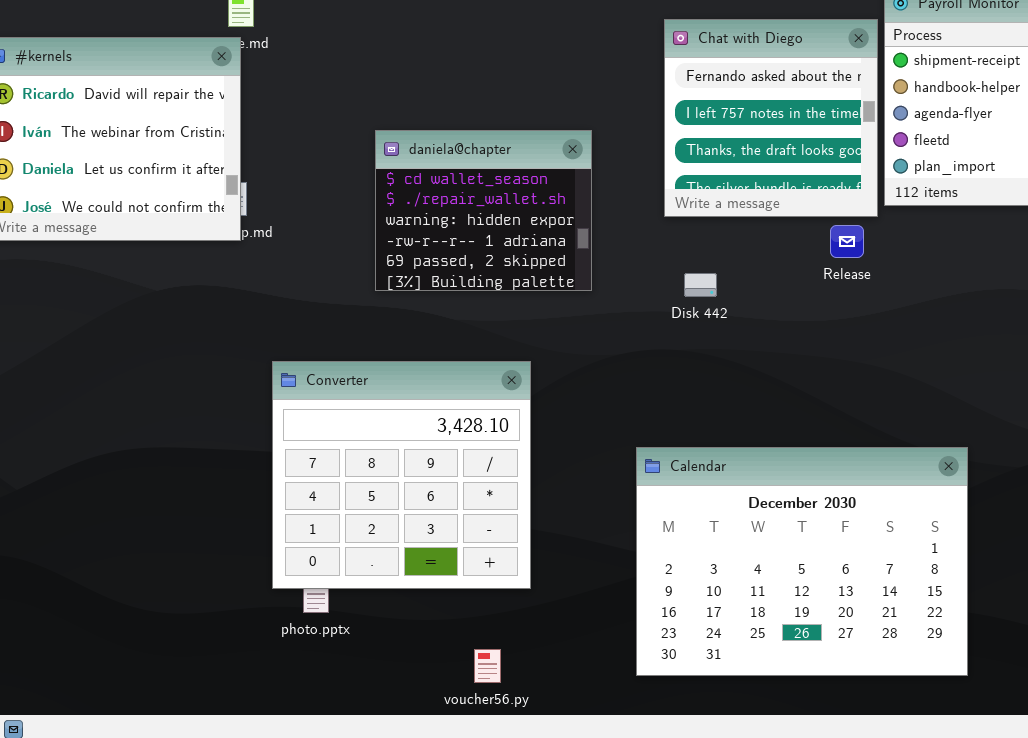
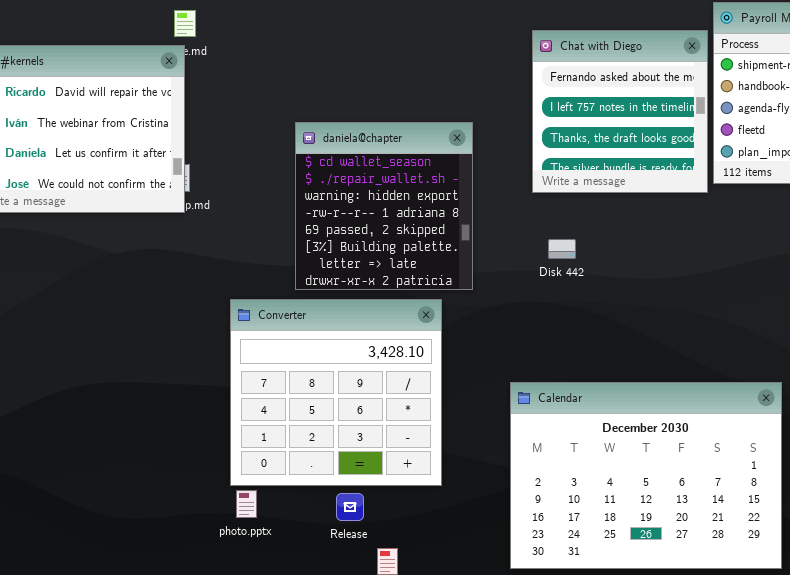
daniela@chapter: [375,130,592,291] -> [295,122,473,290], resized
Release: [830,225,864,258] -> [336,493,364,521], moved
Converter: [272,361,531,589] -> [230,299,442,486], moved

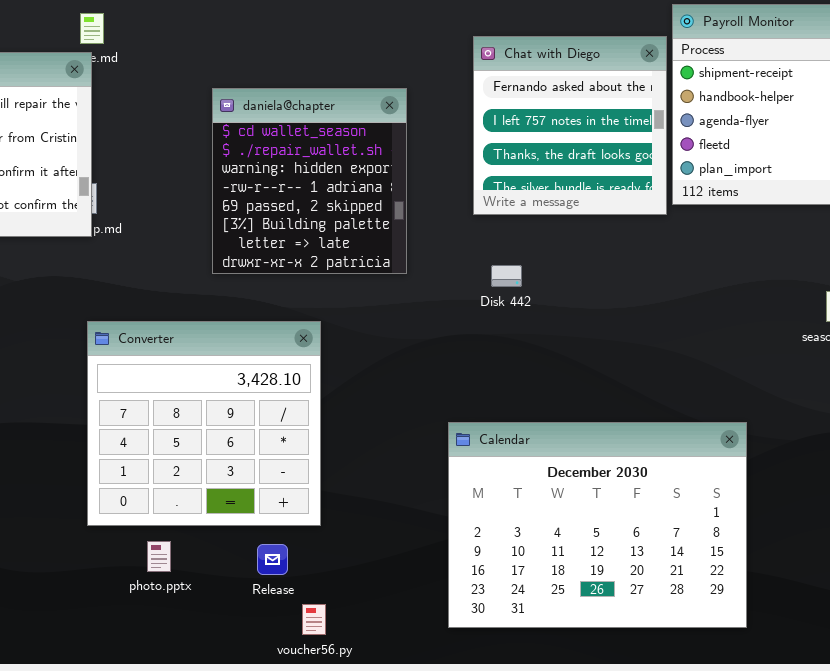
daniela@chapter: [295,122,473,290] -> [212,88,407,274], moved
Converter: [230,299,442,486] -> [87,321,321,526], moved

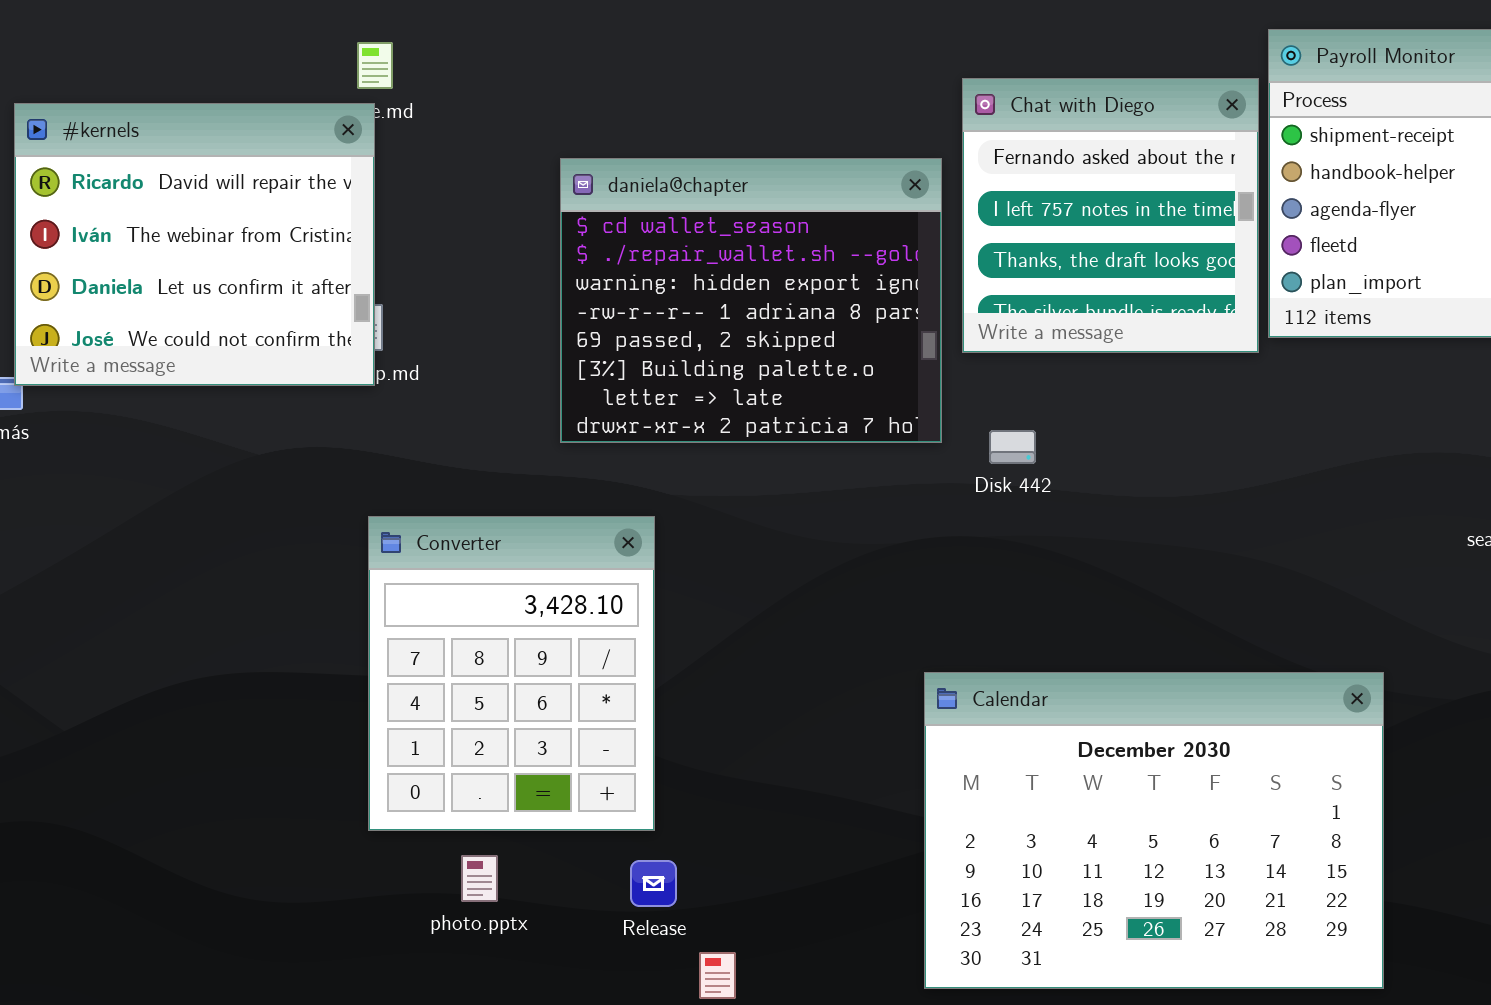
daniela@chapter: [212,88,407,274] -> [560,158,942,443], resized
Converter: [87,321,321,526] -> [368,516,655,831], resized

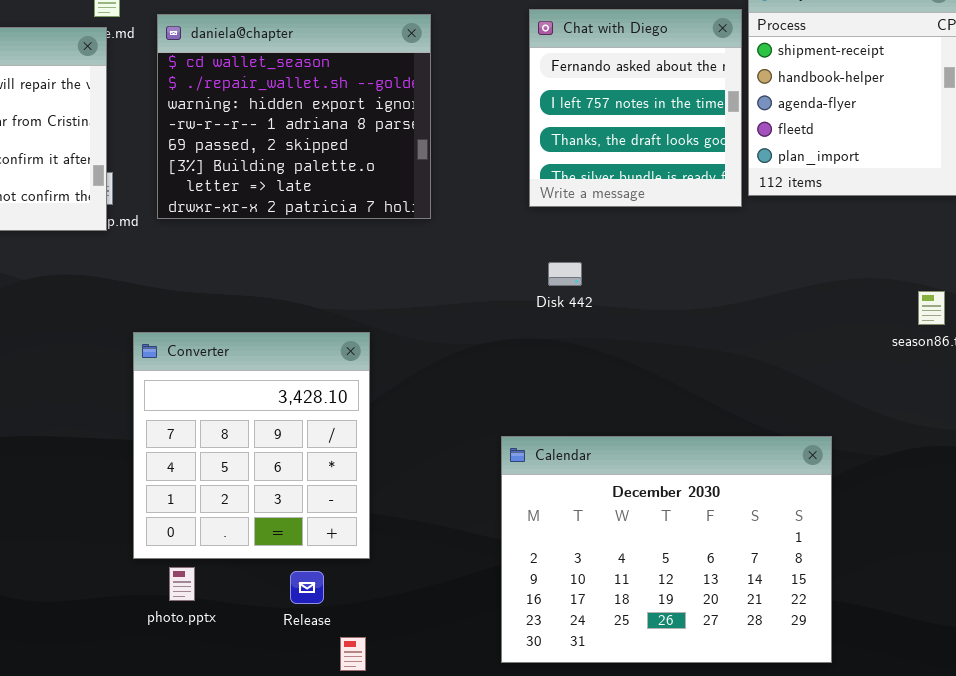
daniela@chapter: [560,158,942,443] -> [157,14,431,219], moved
Converter: [368,516,655,831] -> [133,332,370,559], moved, resized

